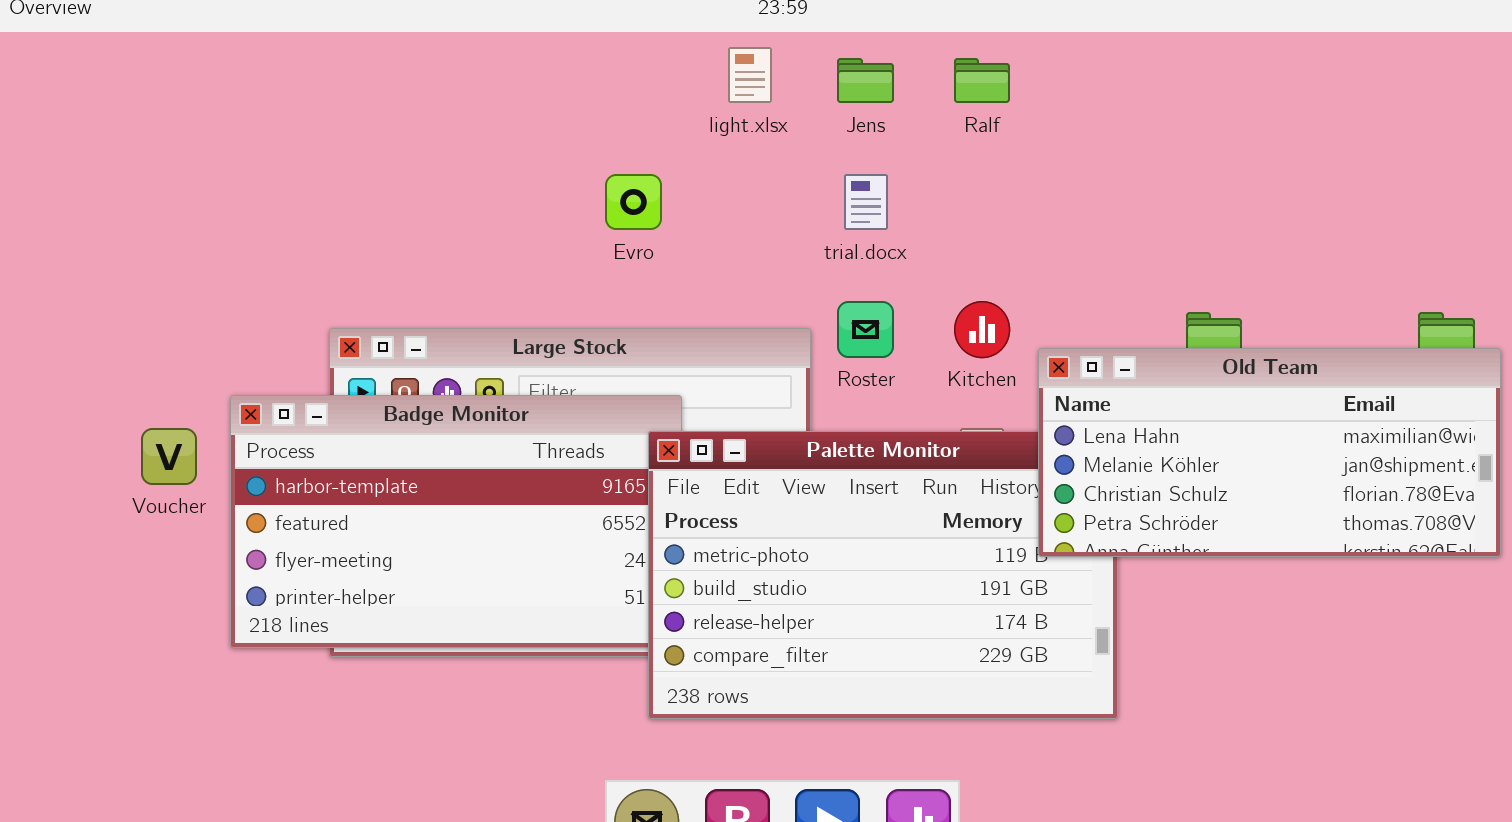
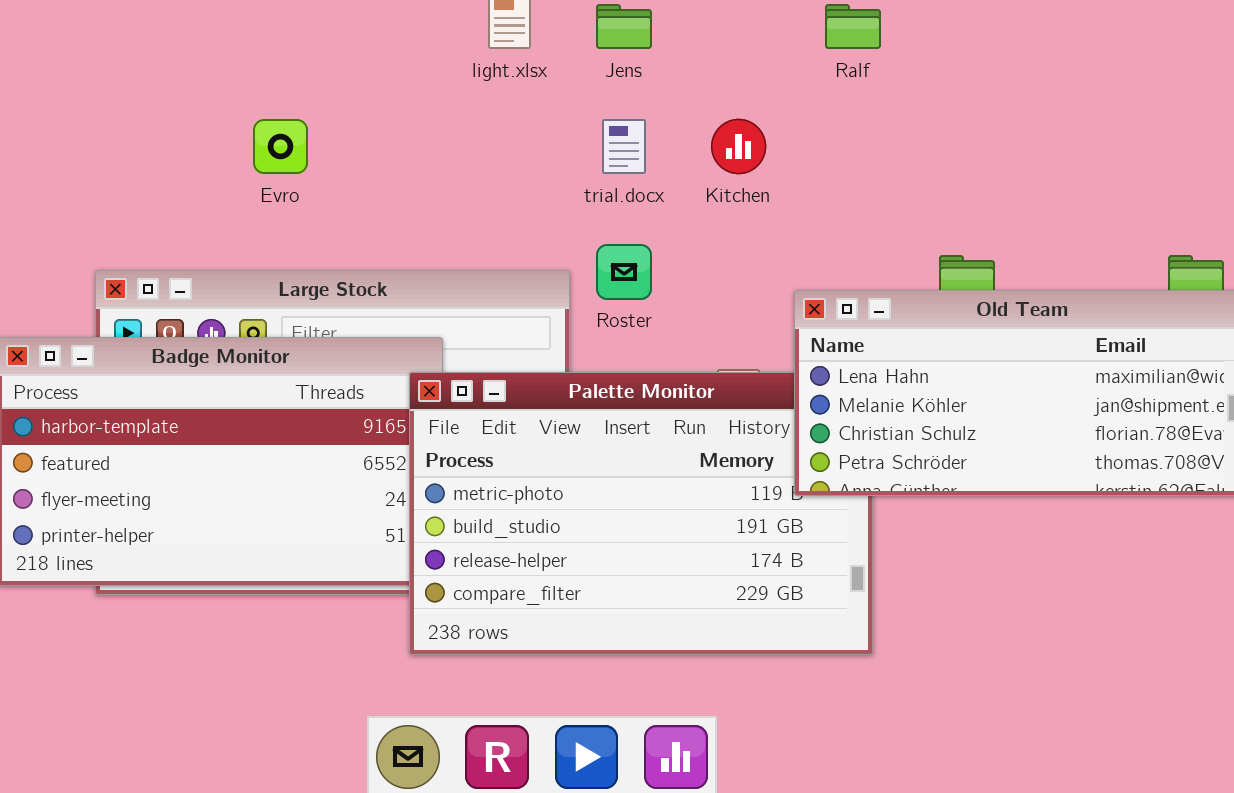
Ralf: [954,58,1010,103] -> [825,4,881,49], moved
Evro: [605,174,662,230] -> [253,119,308,174], moved
Kitchen: [954,301,1010,358] -> [711,119,766,174], moved

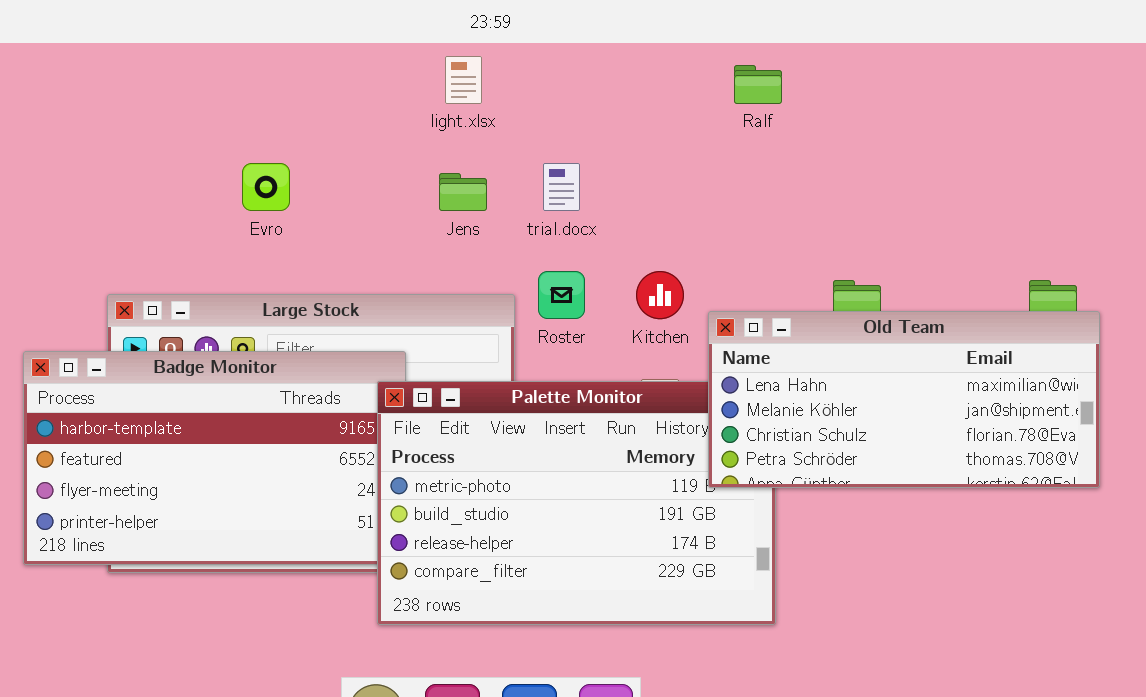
Jens: [596,4,652,49] -> [439,173,487,211], moved
Kitchen: [711,119,766,174] -> [636,271,684,319], moved

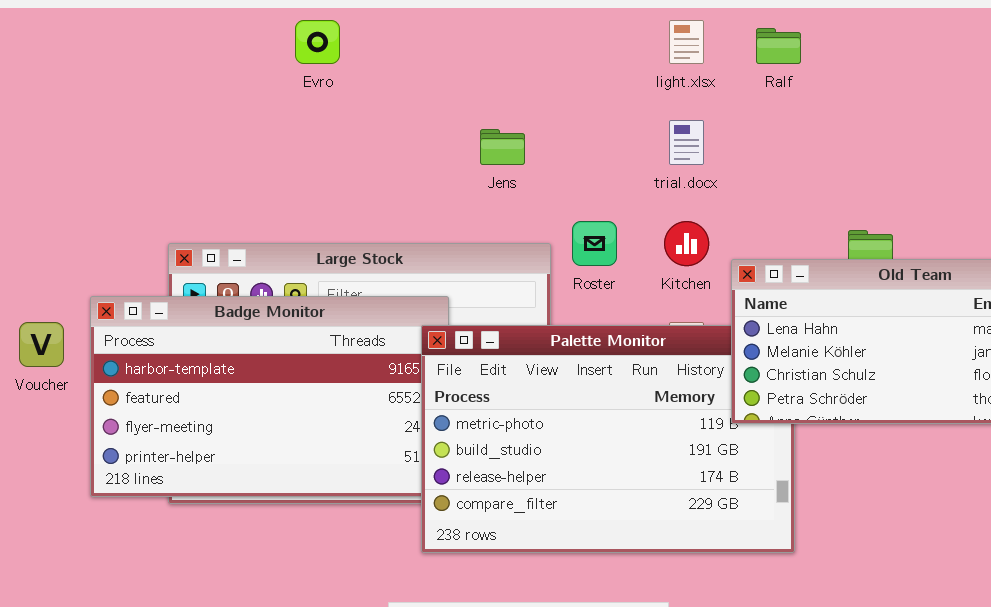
light.xlsx: [445,56,482,104] -> [669,20,704,64], moved
Evro: [242,163,290,211] -> [295,20,340,64], moved
trial.docx: [543,163,580,211] -> [669,120,704,165], moved

